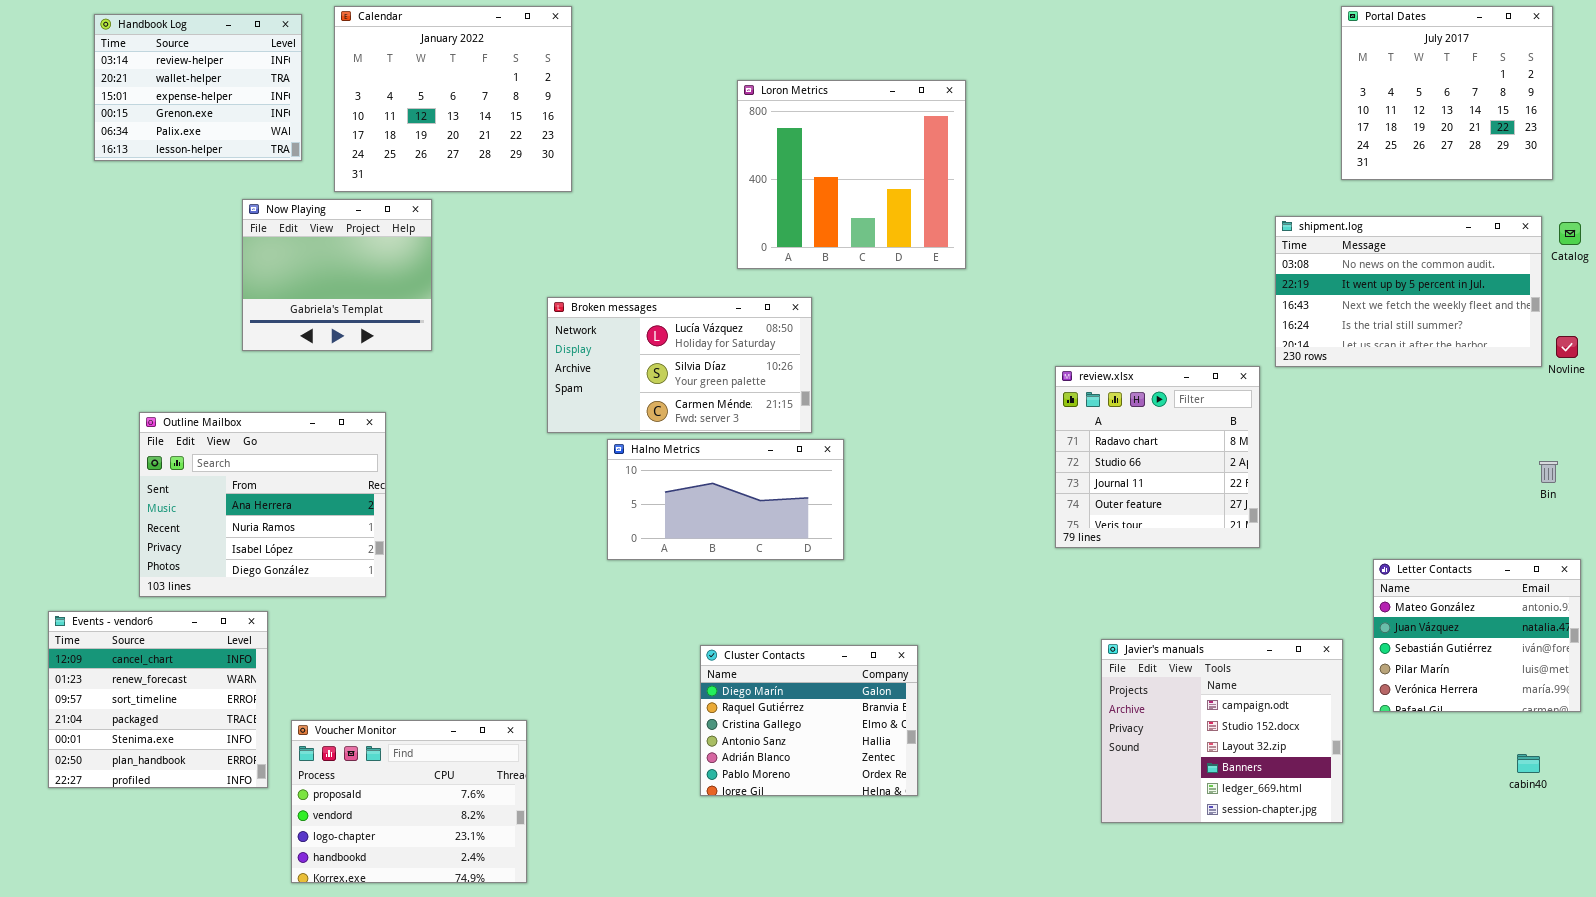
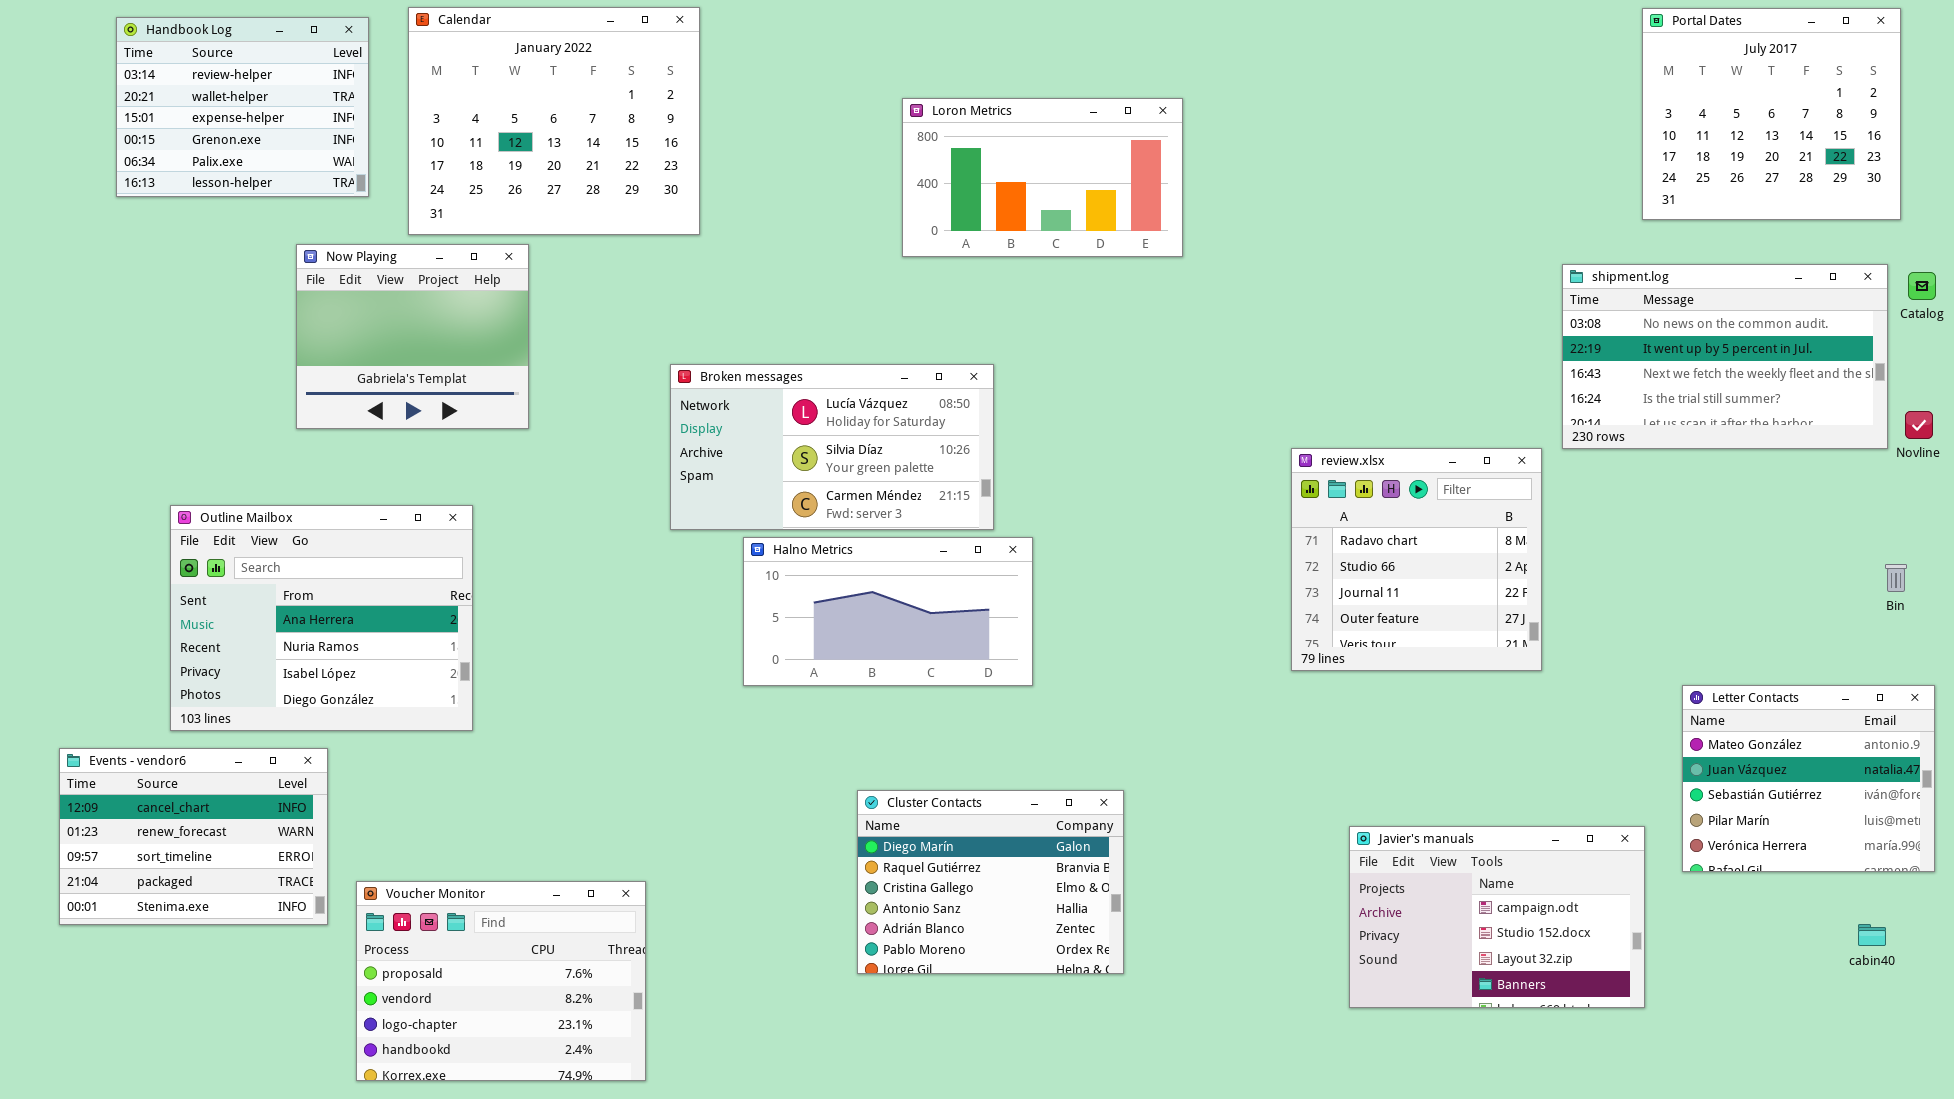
Loron Metrics: [737,80,966,269] -> [902,98,1183,257], resized
Events - vendor6: [48,611,268,788] -> [59,748,328,925], resized
Javier's manuals: [1101,639,1343,823] -> [1349,826,1645,1008], resized

